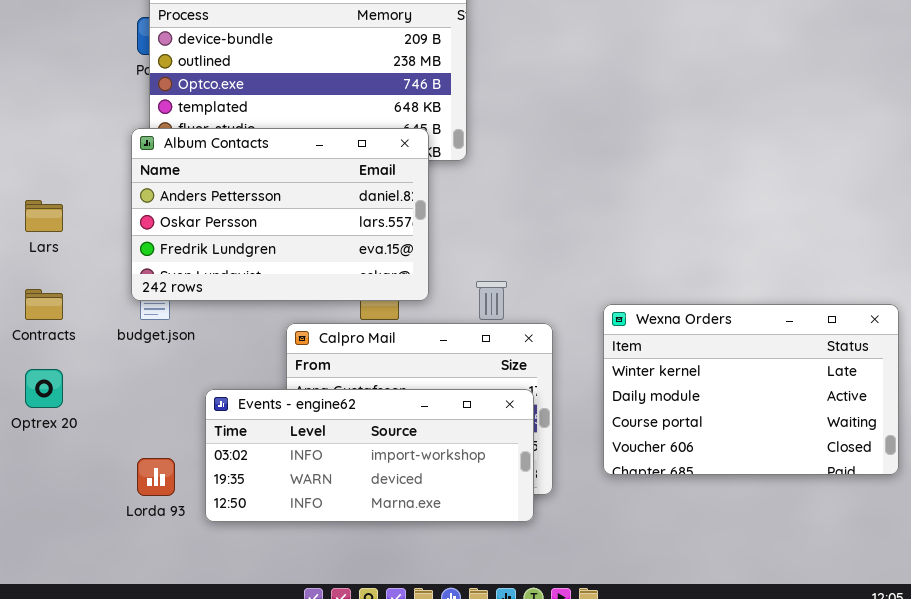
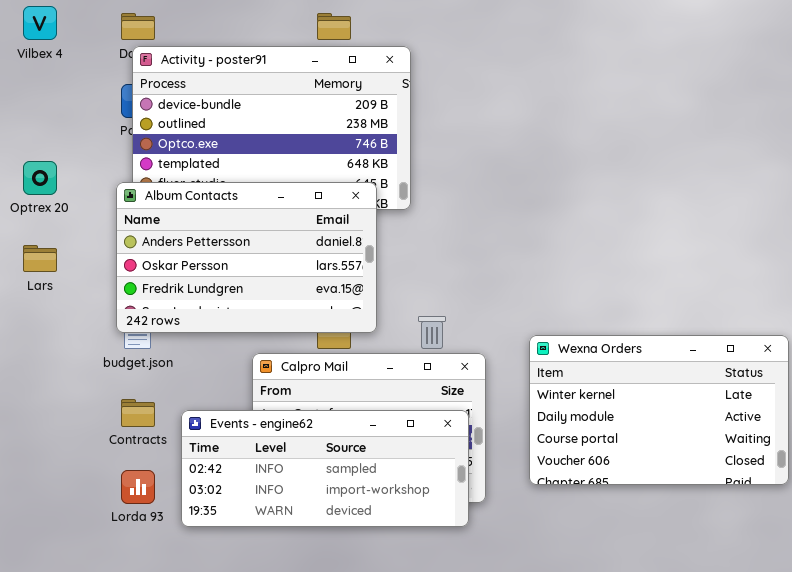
Contracts: [25,289,63,320] -> [121,399,155,427], moved
Optrex 20: [25,369,63,408] -> [23,161,57,195], moved
Events - engine62: [205,389,534,522] -> [181,410,469,527], scrolled up 1 row

